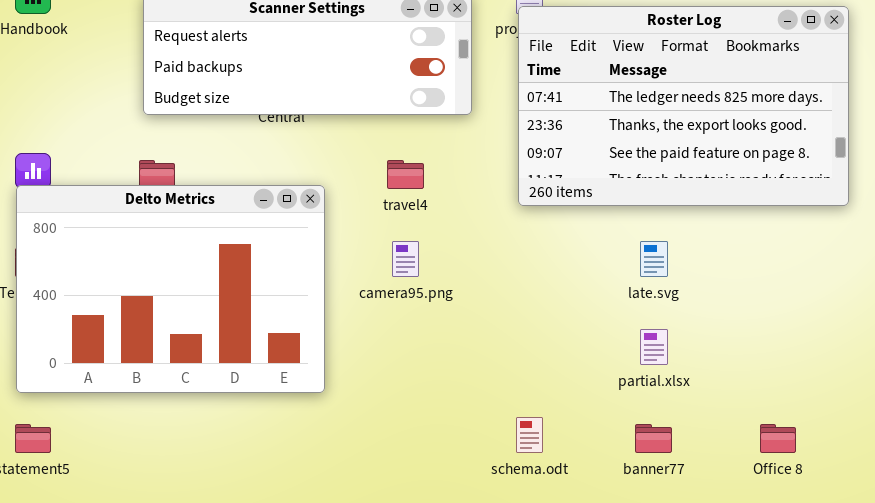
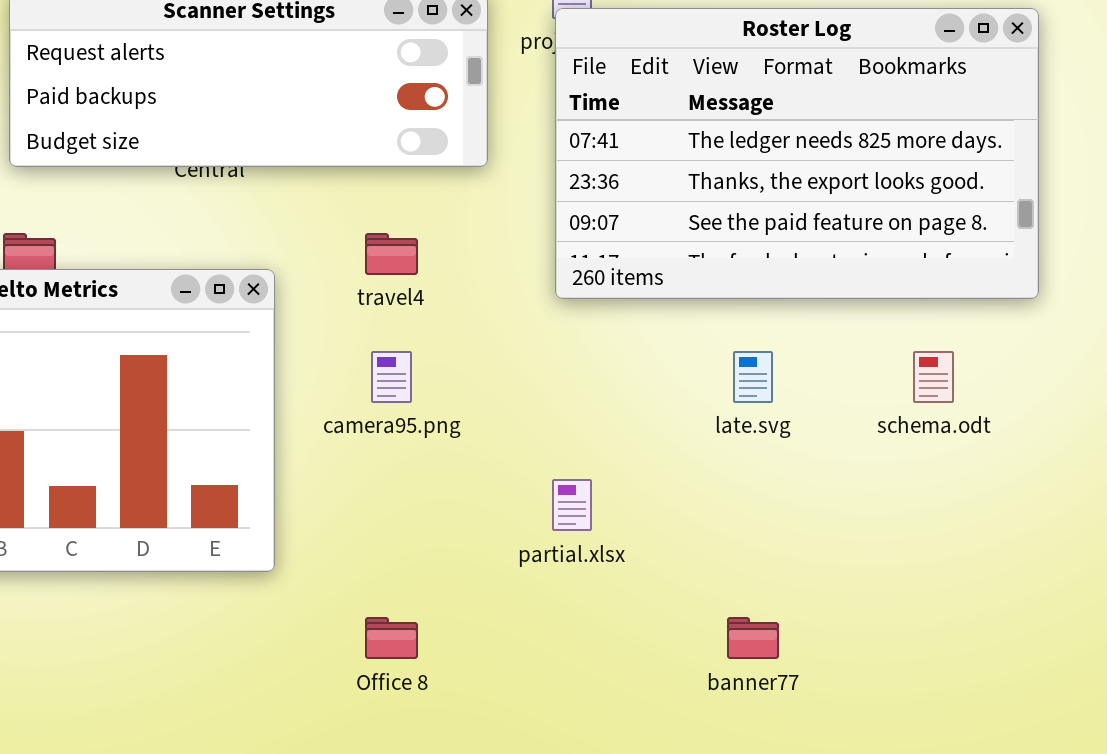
partial.xlsx: [640,329,668,365] -> [552,479,592,531], moved
schema.odt: [516,417,543,453] -> [913,351,954,403], moved
Office 8: [760,424,796,453] -> [365,617,418,659], moved

